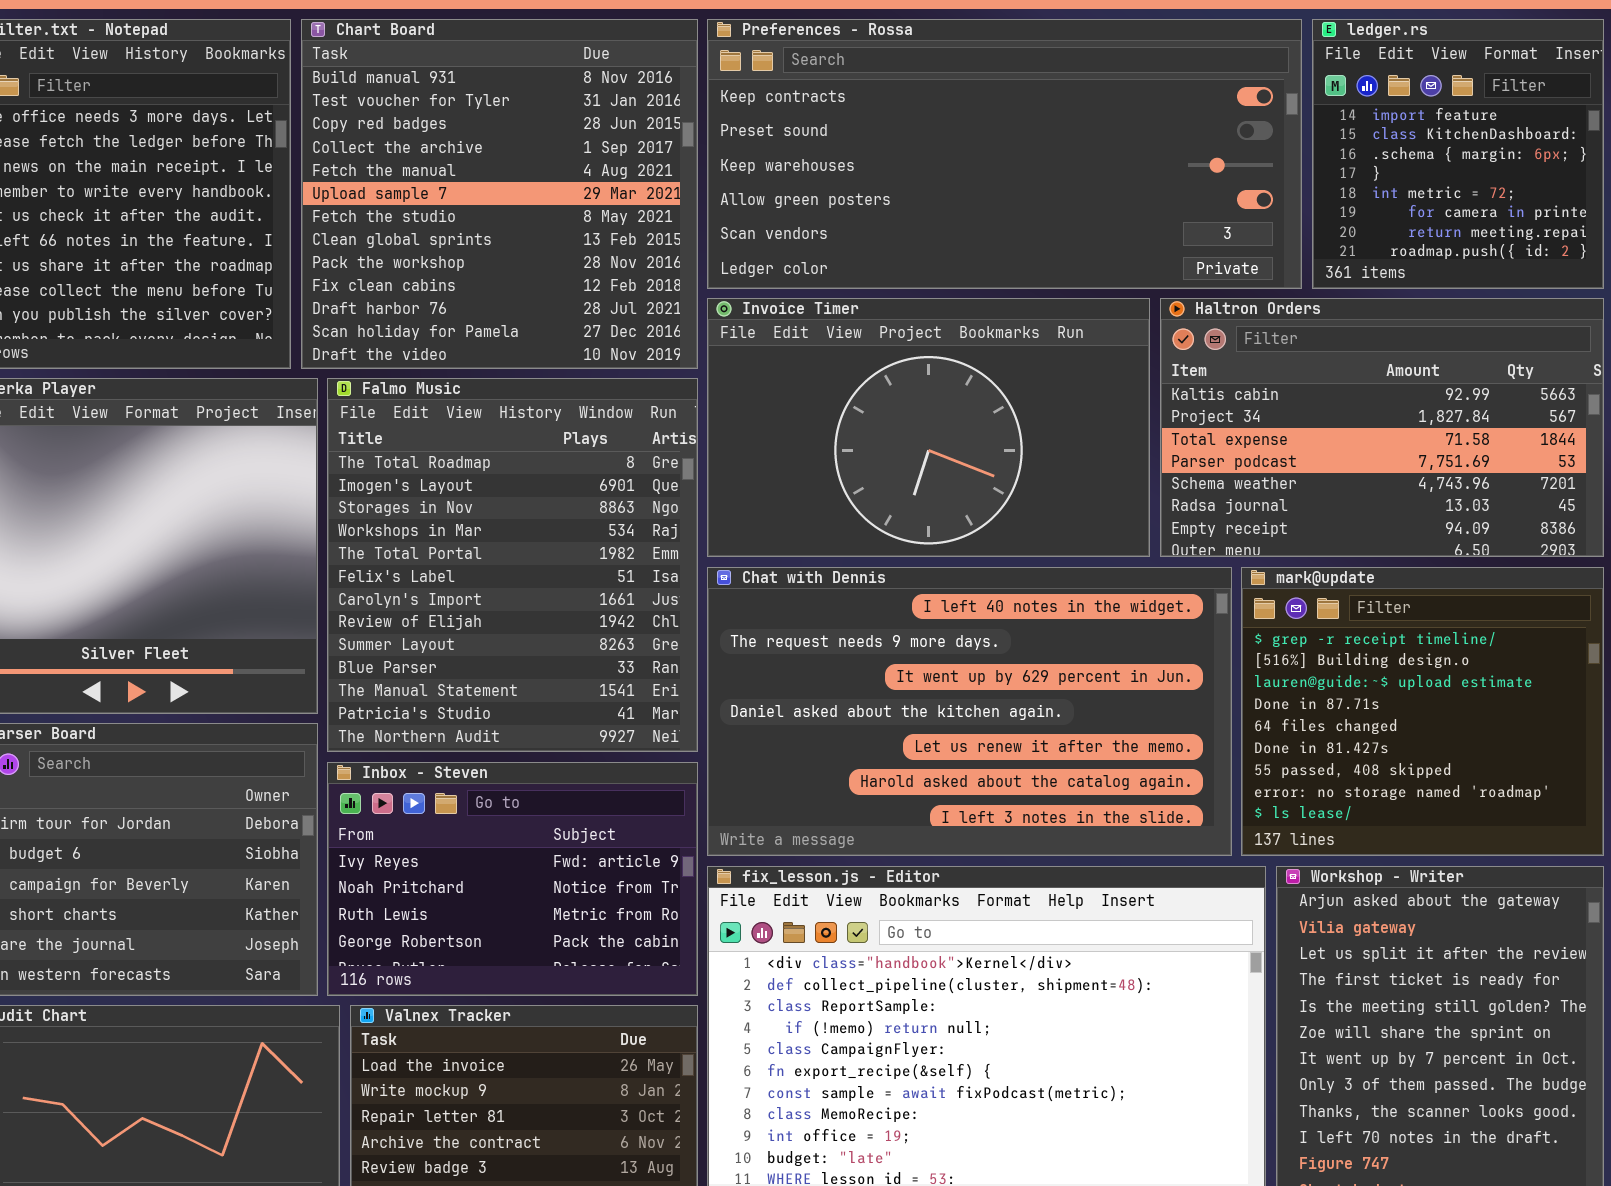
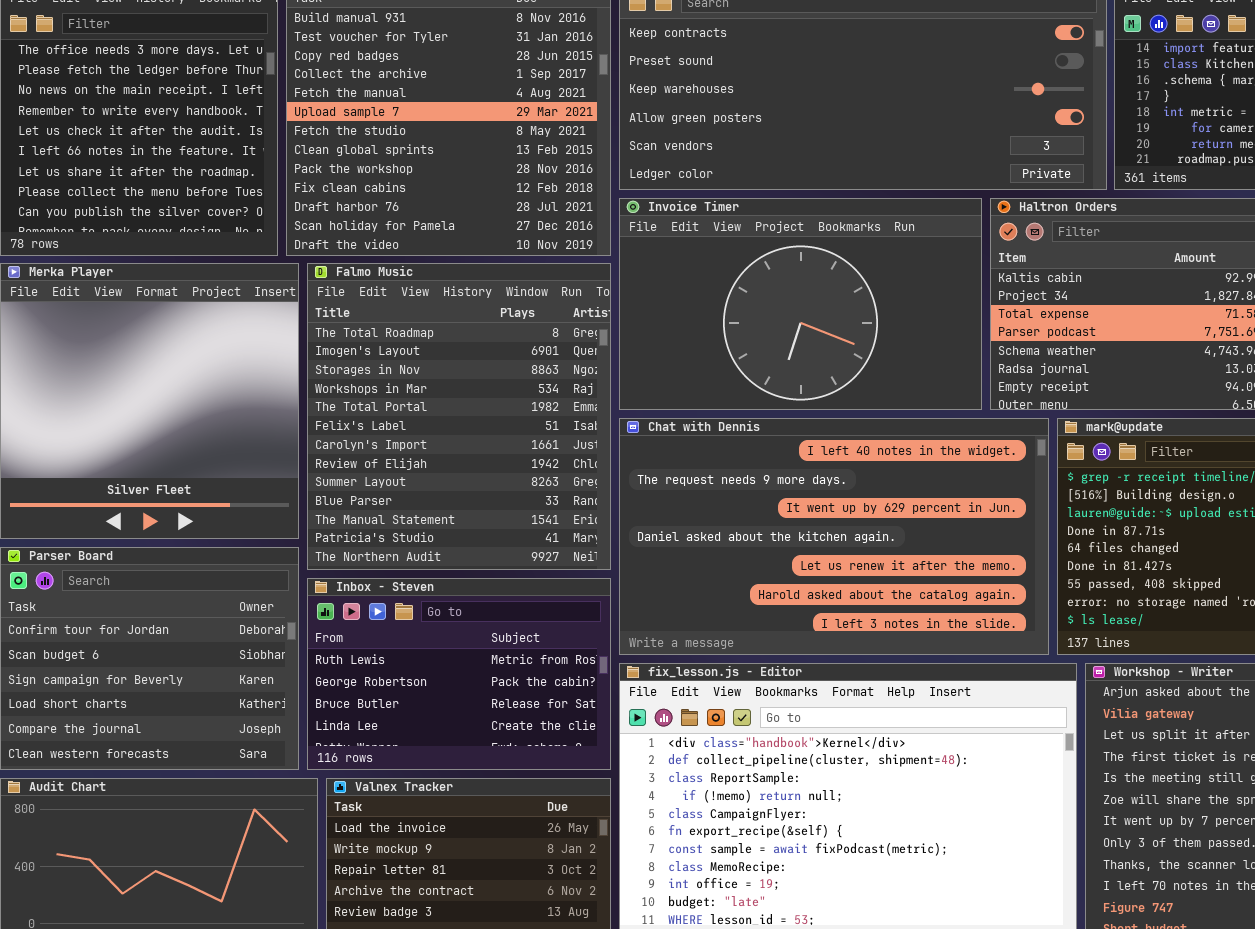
Inbox - Steven: [327,762,698,996] -> [307,578,611,770], scrolled down 2 rows

